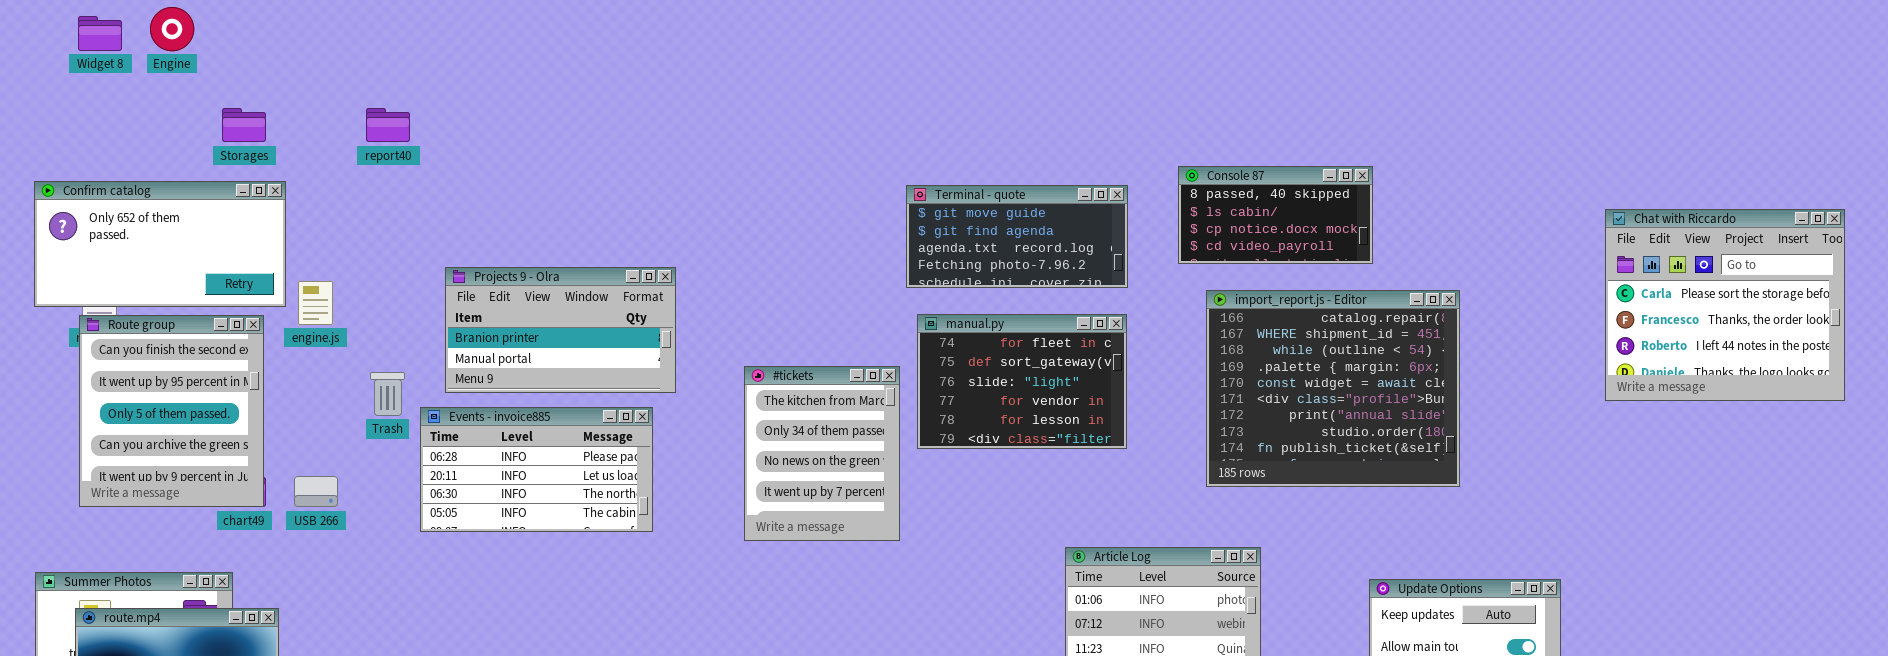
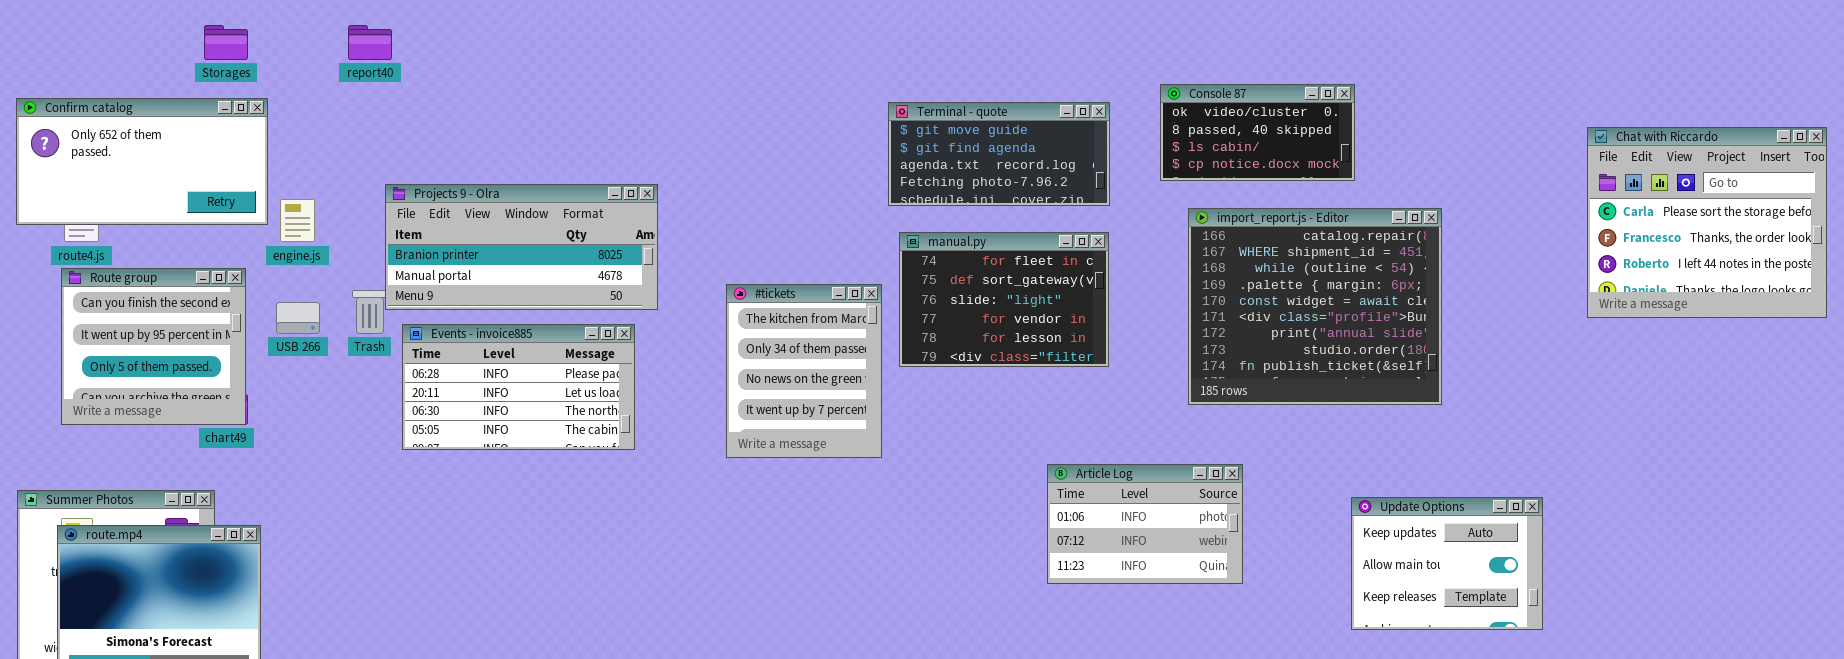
Console 87: [1178,166,1373,264] -> [1160,84,1355,181], scrolled up 1 row
Projects 9 - Olra: [445,267,676,393] -> [385,184,658,310], resized
Route group: [79,315,264,507] -> [61,268,246,425], resized
USB 266: [294,476,338,507] -> [276,302,320,334], moved

